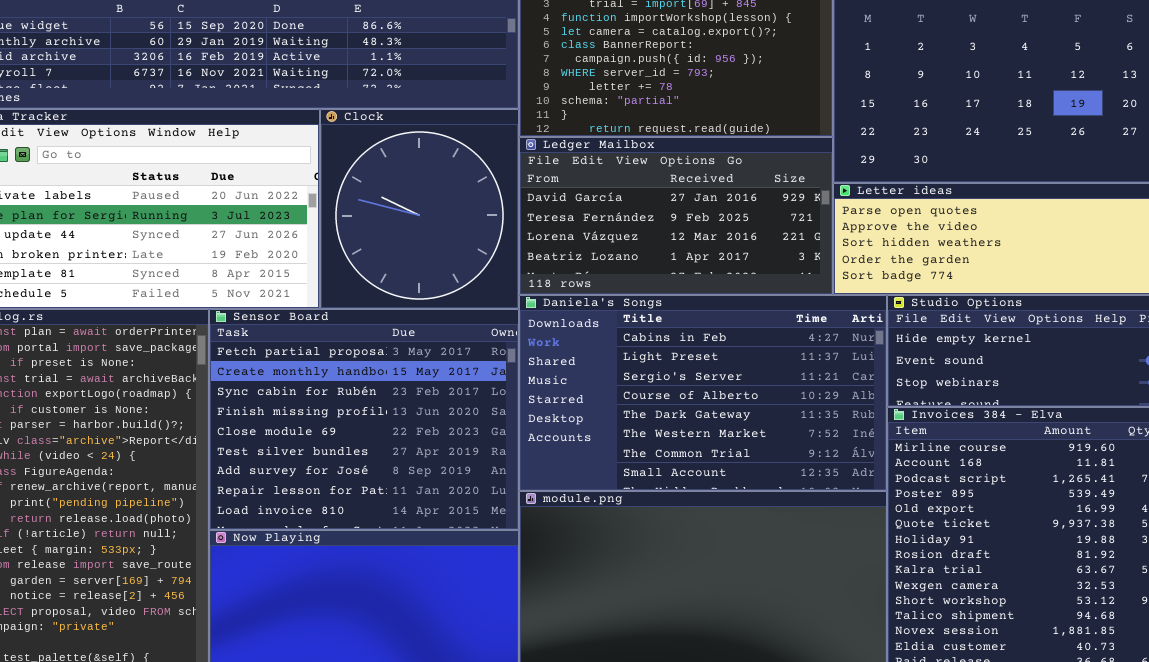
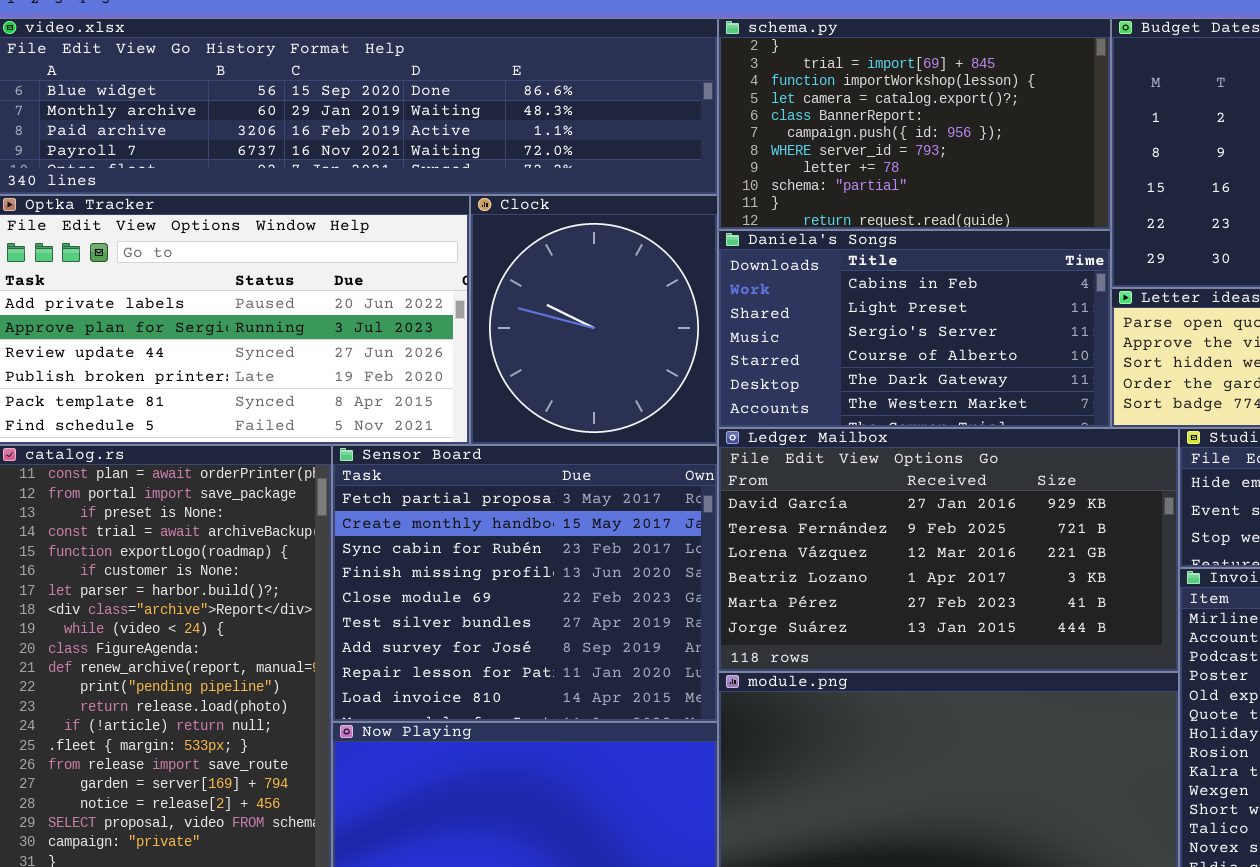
Ledger Mailbox: [519,137,833,295] -> [718,428,1179,672], moved, resized
Daniela's Songs: [519,295,887,491] -> [718,230,1111,428], moved, resized

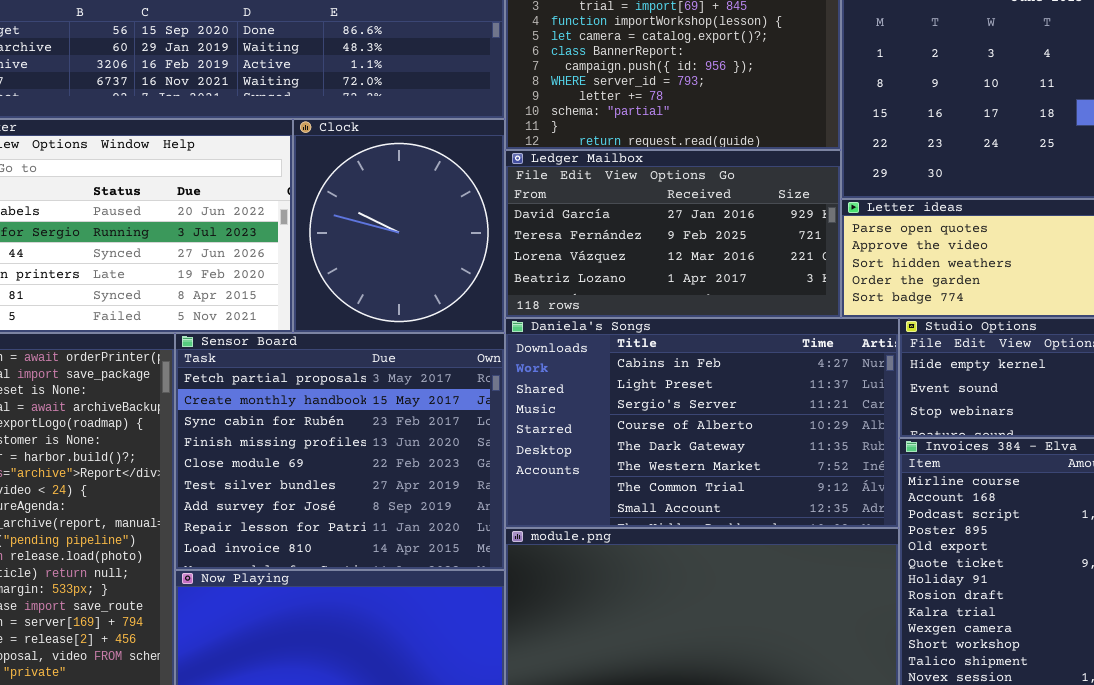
Daniela's Songs: [718,230,1111,428] -> [505,318,899,528], moved, resized
Ledger Mailbox: [718,428,1179,672] -> [505,150,841,318], moved, resized

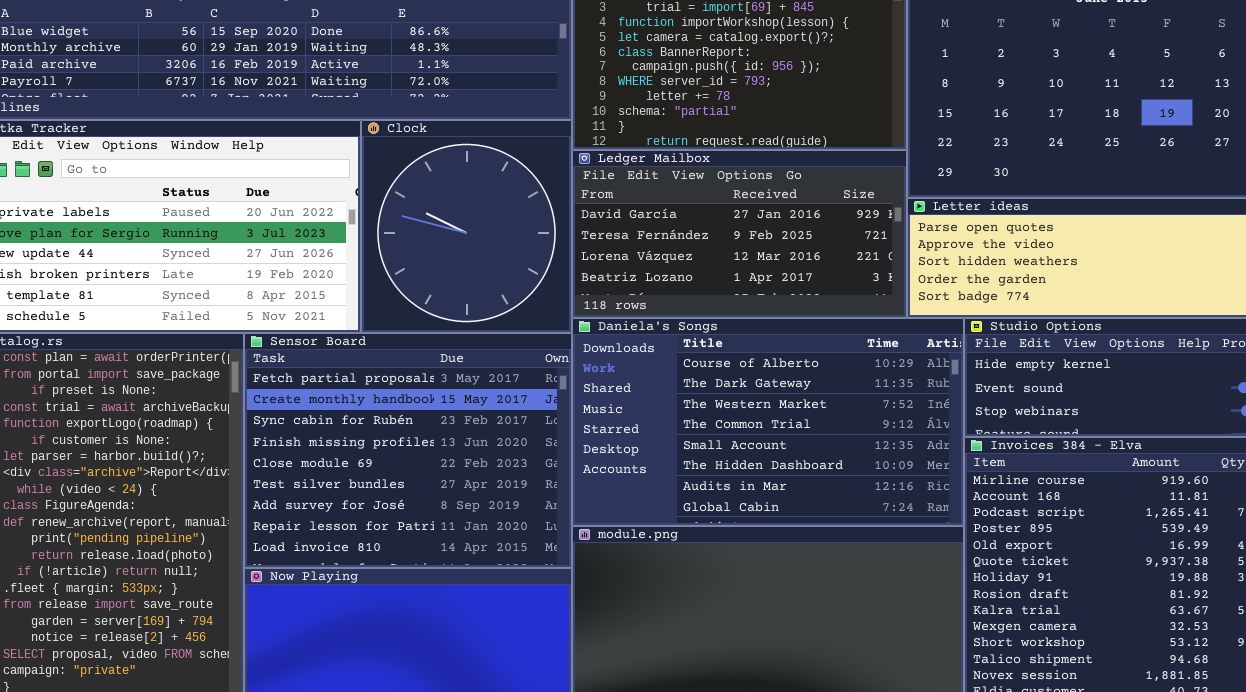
Daniela's Songs: [505,318,899,528] -> [572,318,964,526], scrolled down 3 rows

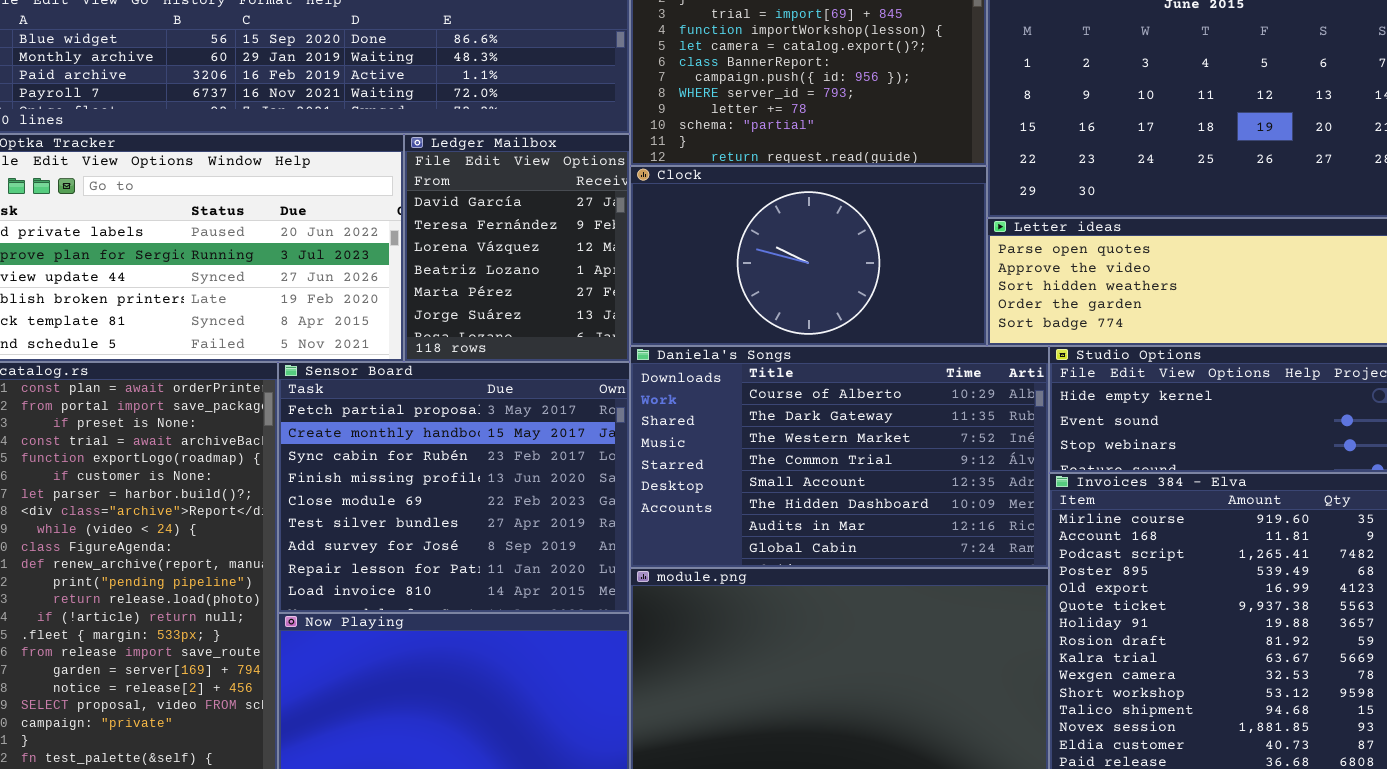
Clock: [361,120,572,333] -> [630,166,987,346], moved, resized
Ledger Mailbox: [572,150,907,318] -> [404,134,630,362], moved, resized

